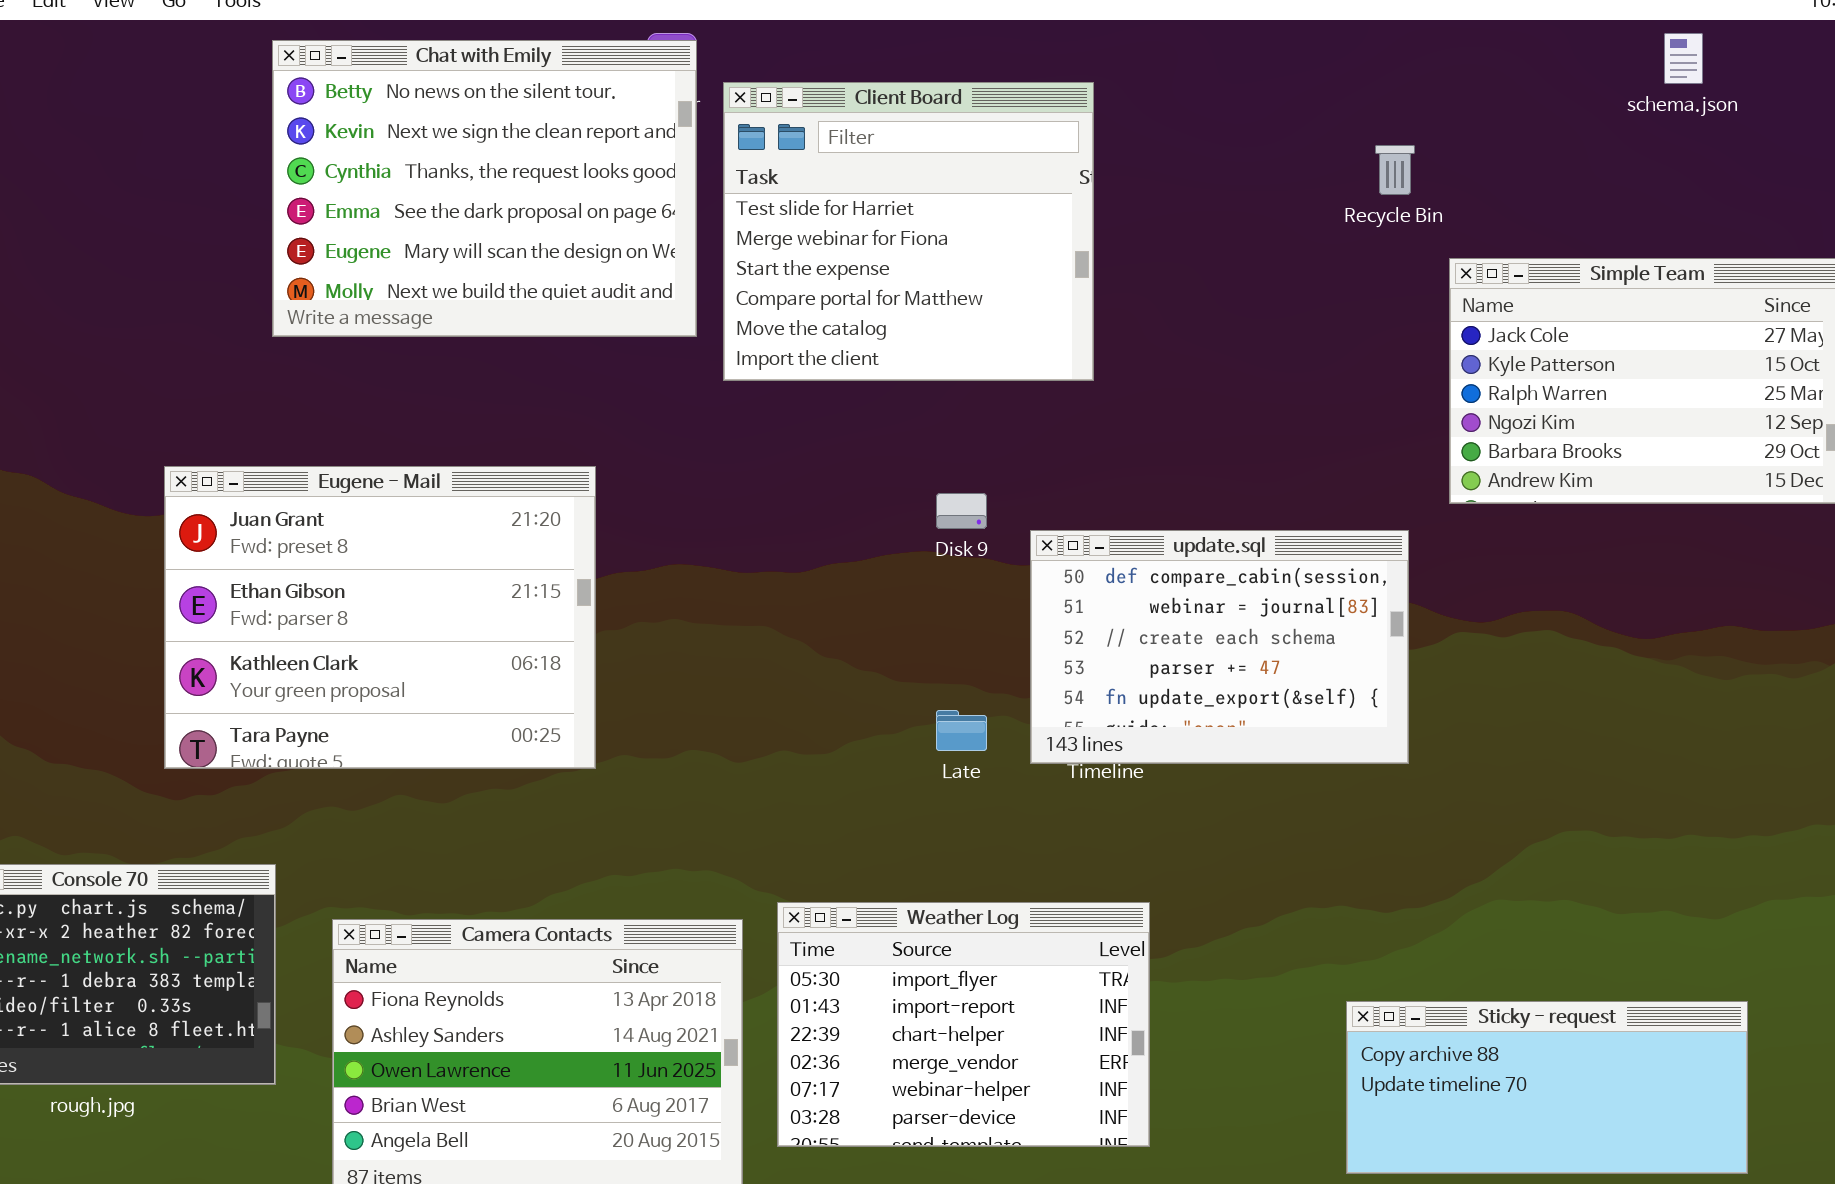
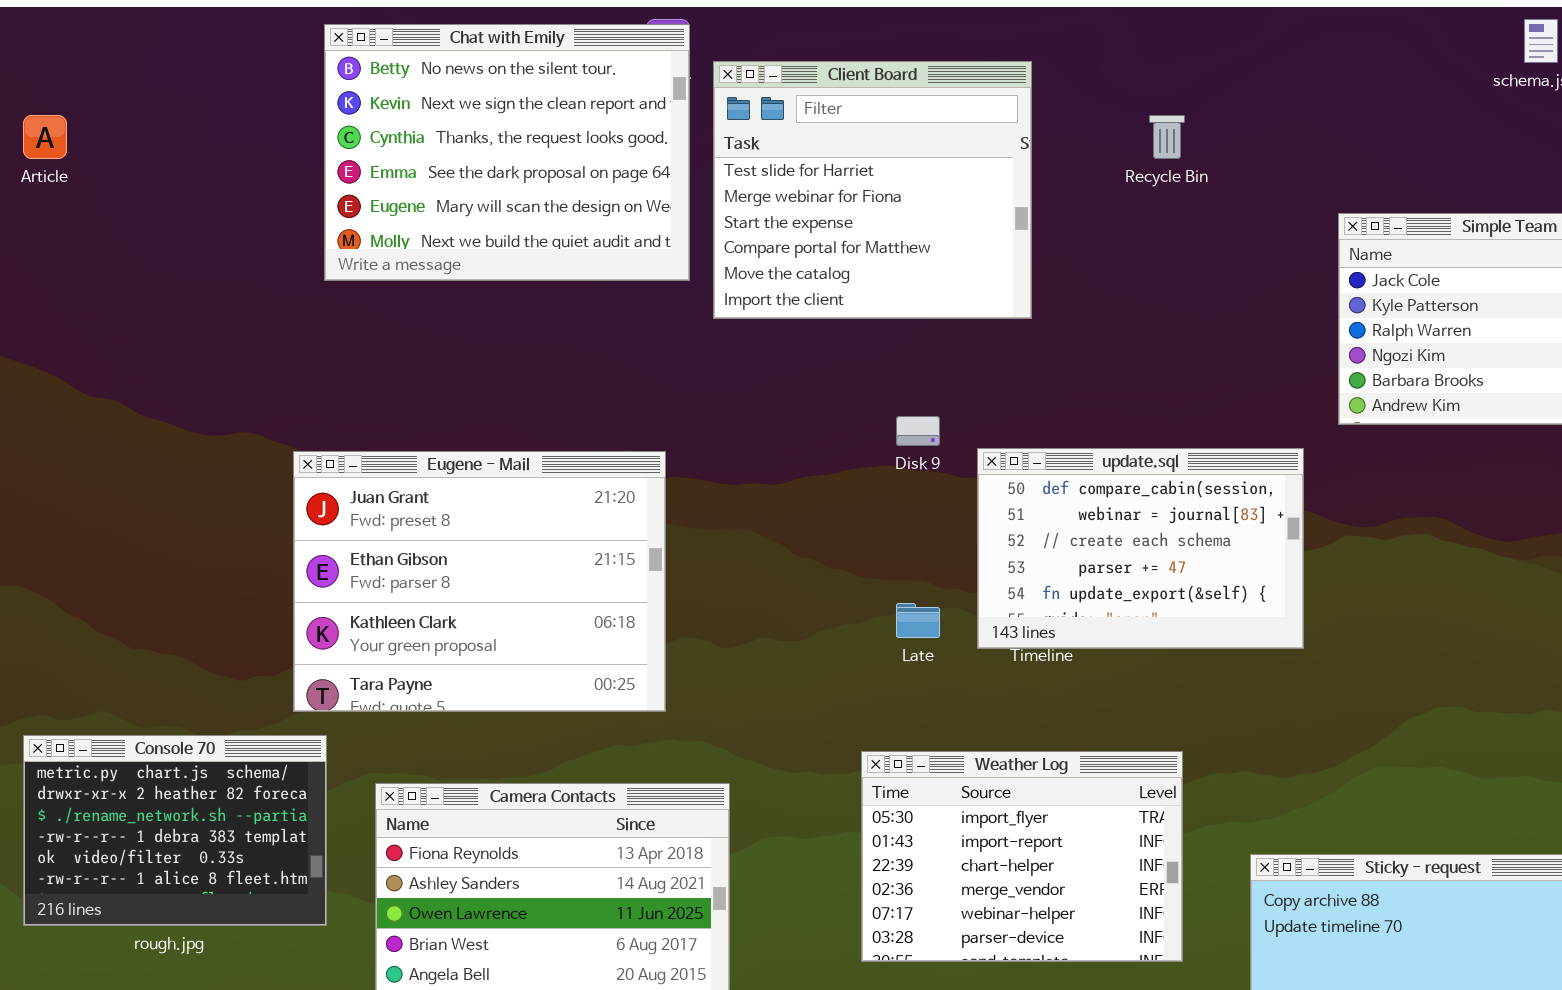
Recycle Bin: [1375,145,1415,195] -> [1149,115,1185,159], moved
Eugene - Mail: [164,466,596,769] -> [293,451,666,712], moved
Weather Log: [777,902,1150,1147] -> [861,751,1183,962], moved

